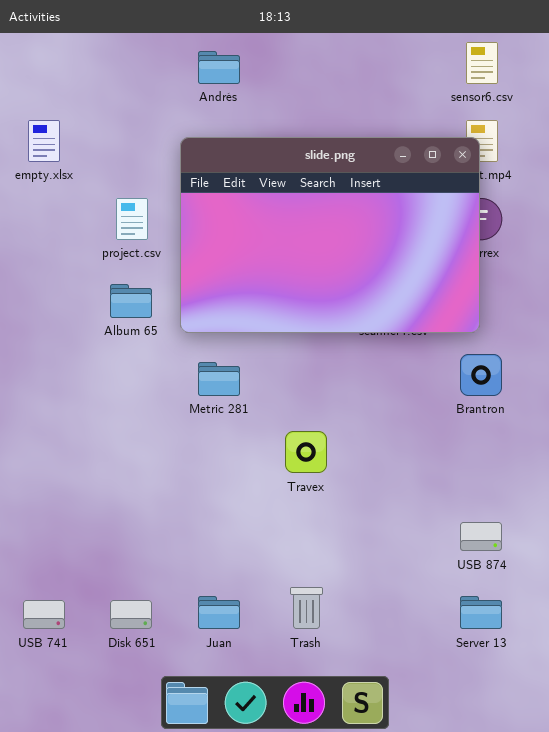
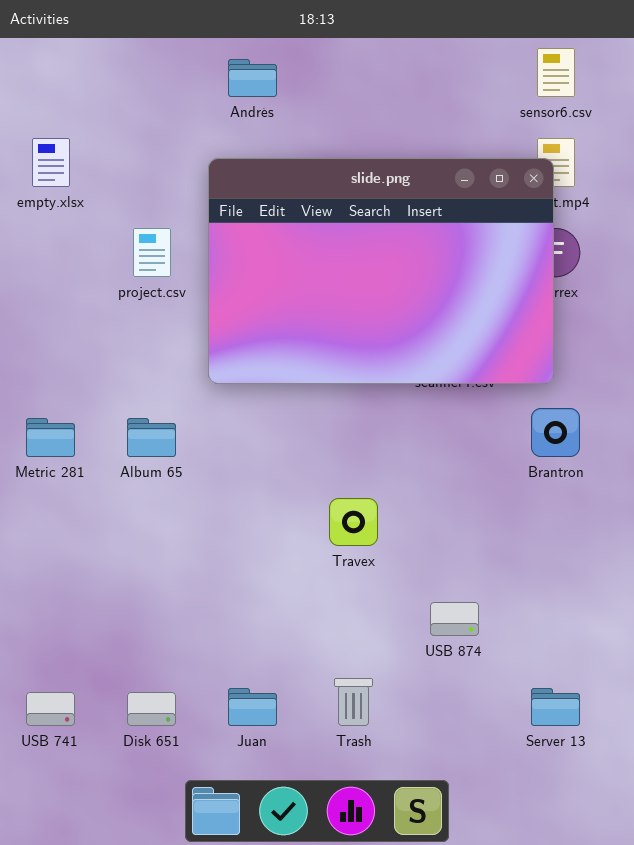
Album 65: [110,284,152,318] -> [127,418,176,457], moved
Metric 281: [198,362,240,396] -> [26,418,75,457], moved
USB 874: [460,522,502,551] -> [430,602,479,636], moved

